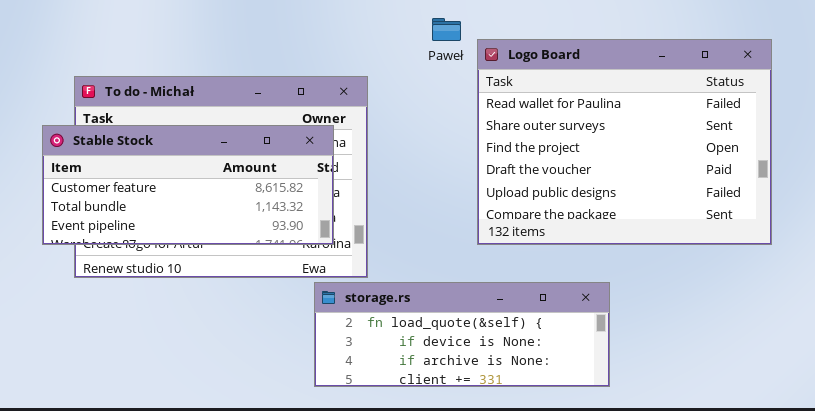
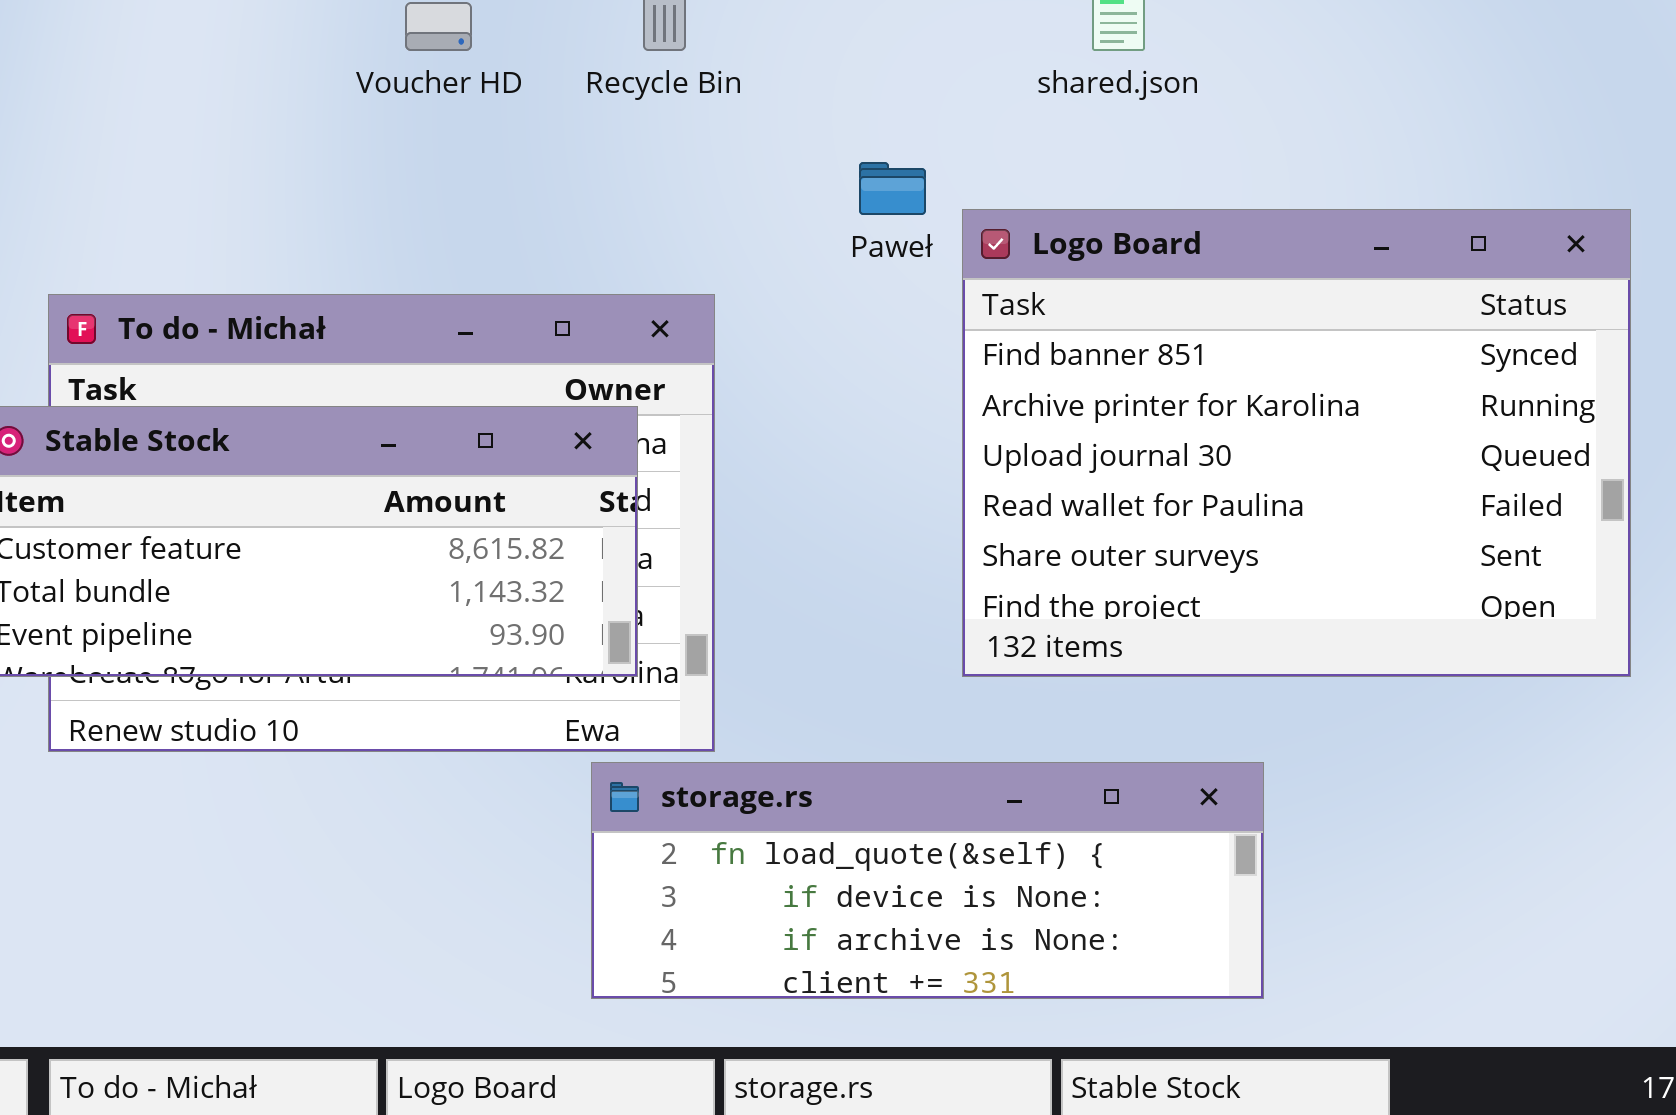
Logo Board: [477,39,772,245] -> [962,209,1631,677], scrolled up 3 rows

